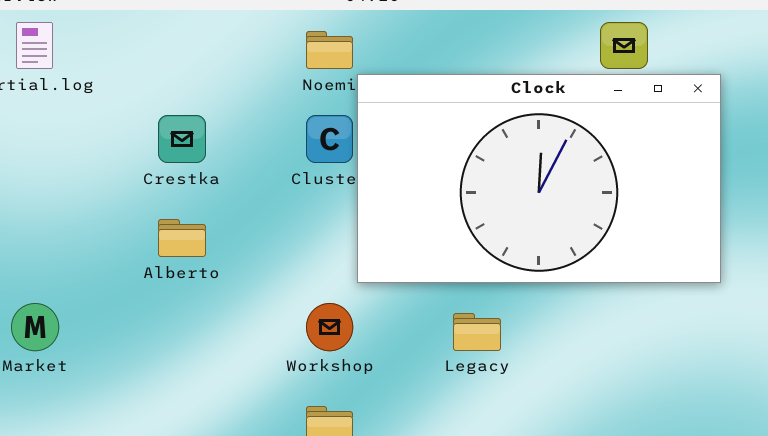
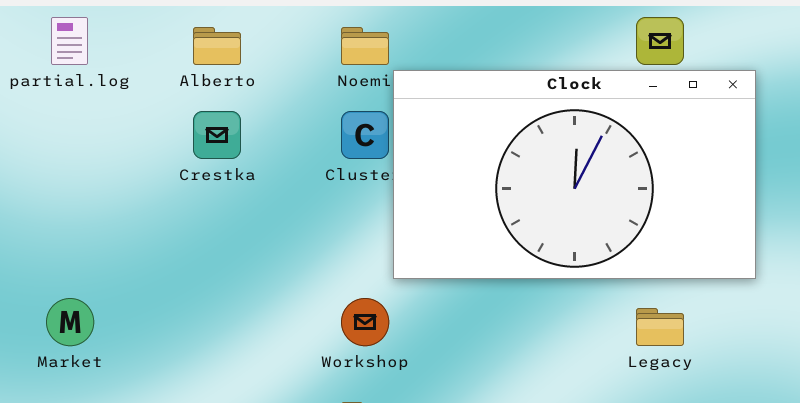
Alberto: [158,219,206,257] -> [193,27,241,65], moved
Legacy: [453,313,501,351] -> [636,308,684,346], moved

